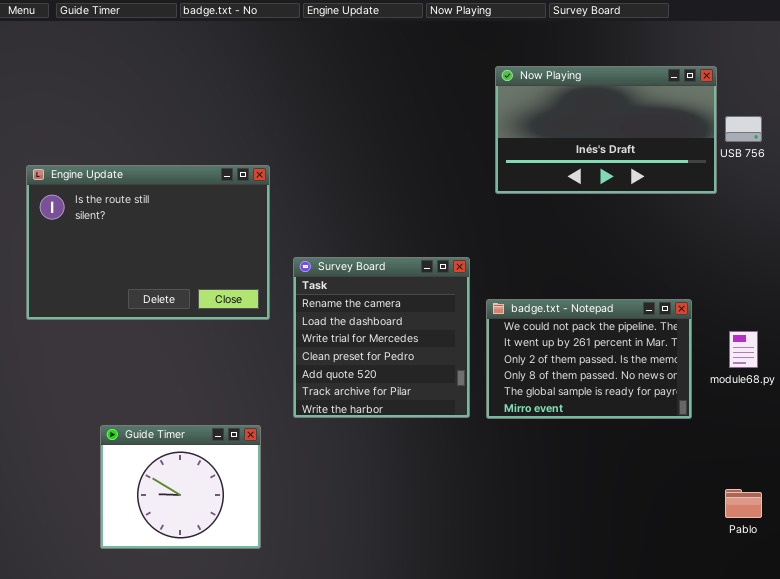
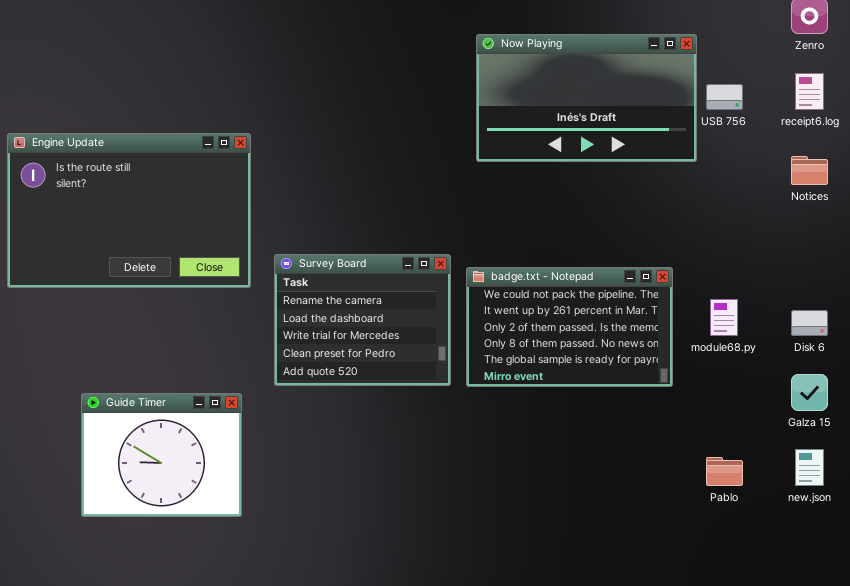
Survey Board: [293,257,470,418] -> [274,254,451,386], resized

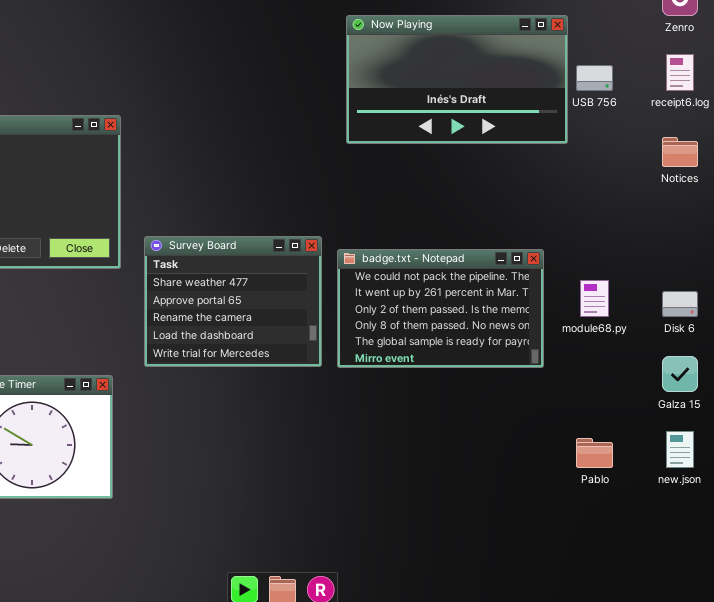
Survey Board: [274,254,451,386] -> [144,236,322,367], scrolled up 2 rows

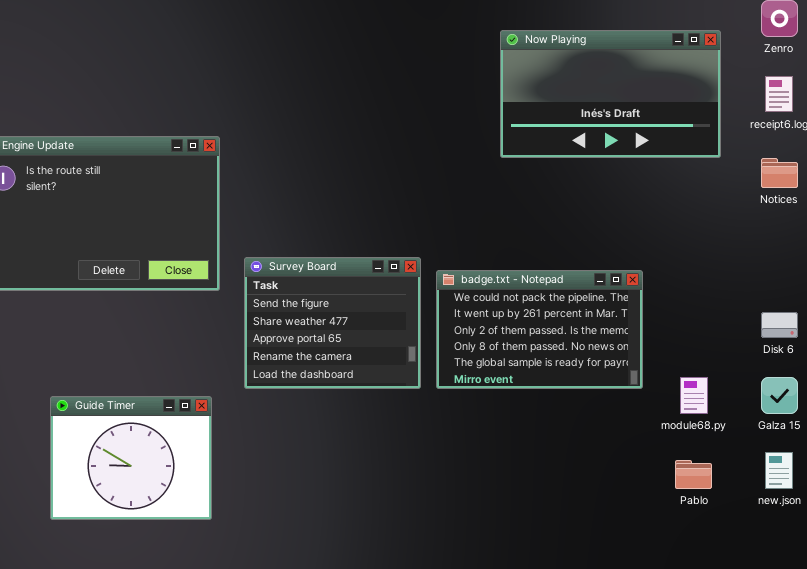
Now Playing: [346,15,568,144] -> [500,30,721,158], moved
Survey Board: [144,236,322,367] -> [244,257,421,389], scrolled up 1 row
module68.py: [580,280,609,317] -> [680,377,708,414], moved

